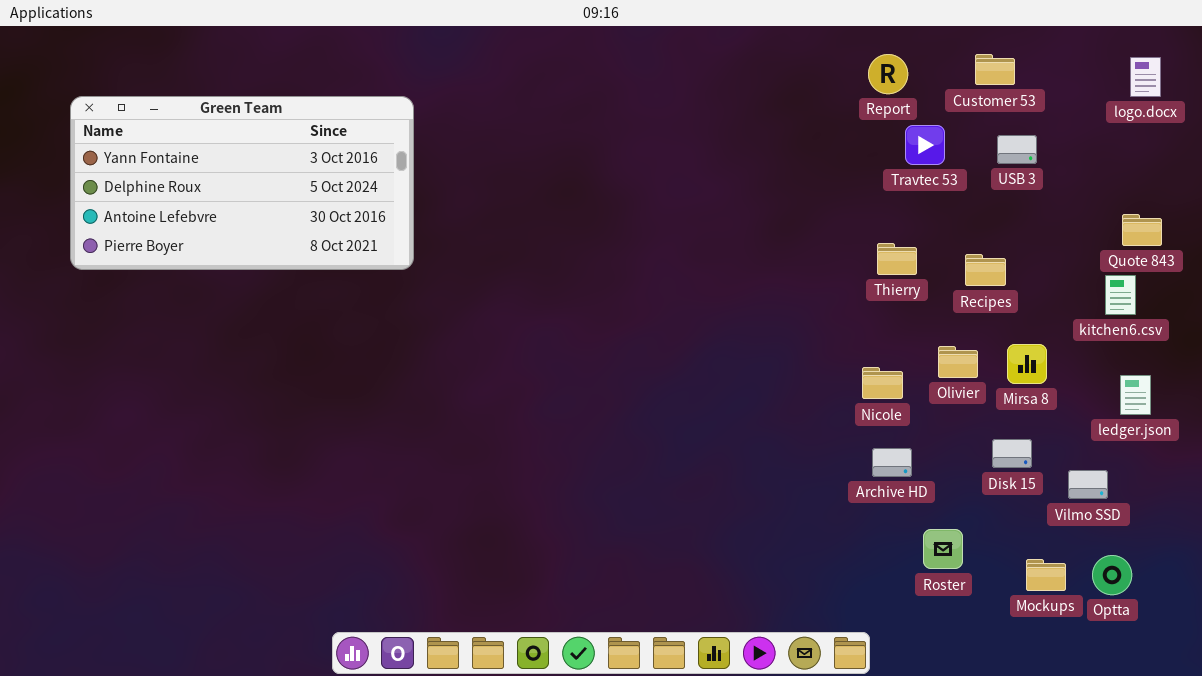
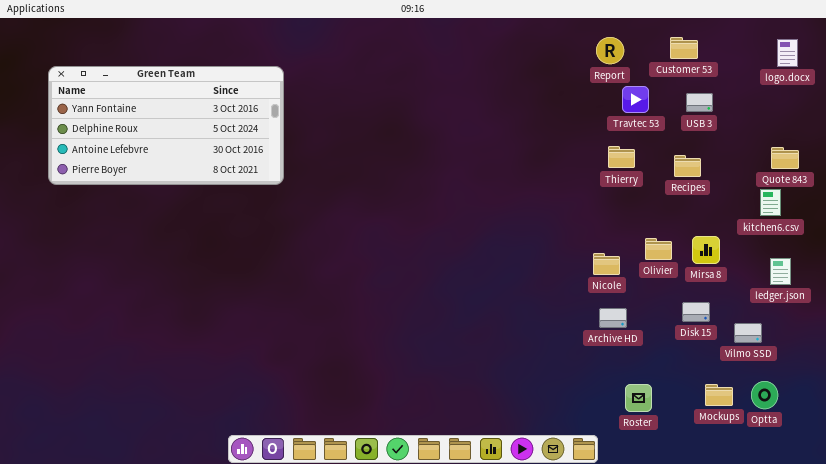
Thierry: [877,243,917,275] -> [608,146,635,168], moved
Recipes: [965,254,1006,286] -> [674,155,701,177], moved
Roster: [923,529,963,569] -> [625,384,652,412], moved

